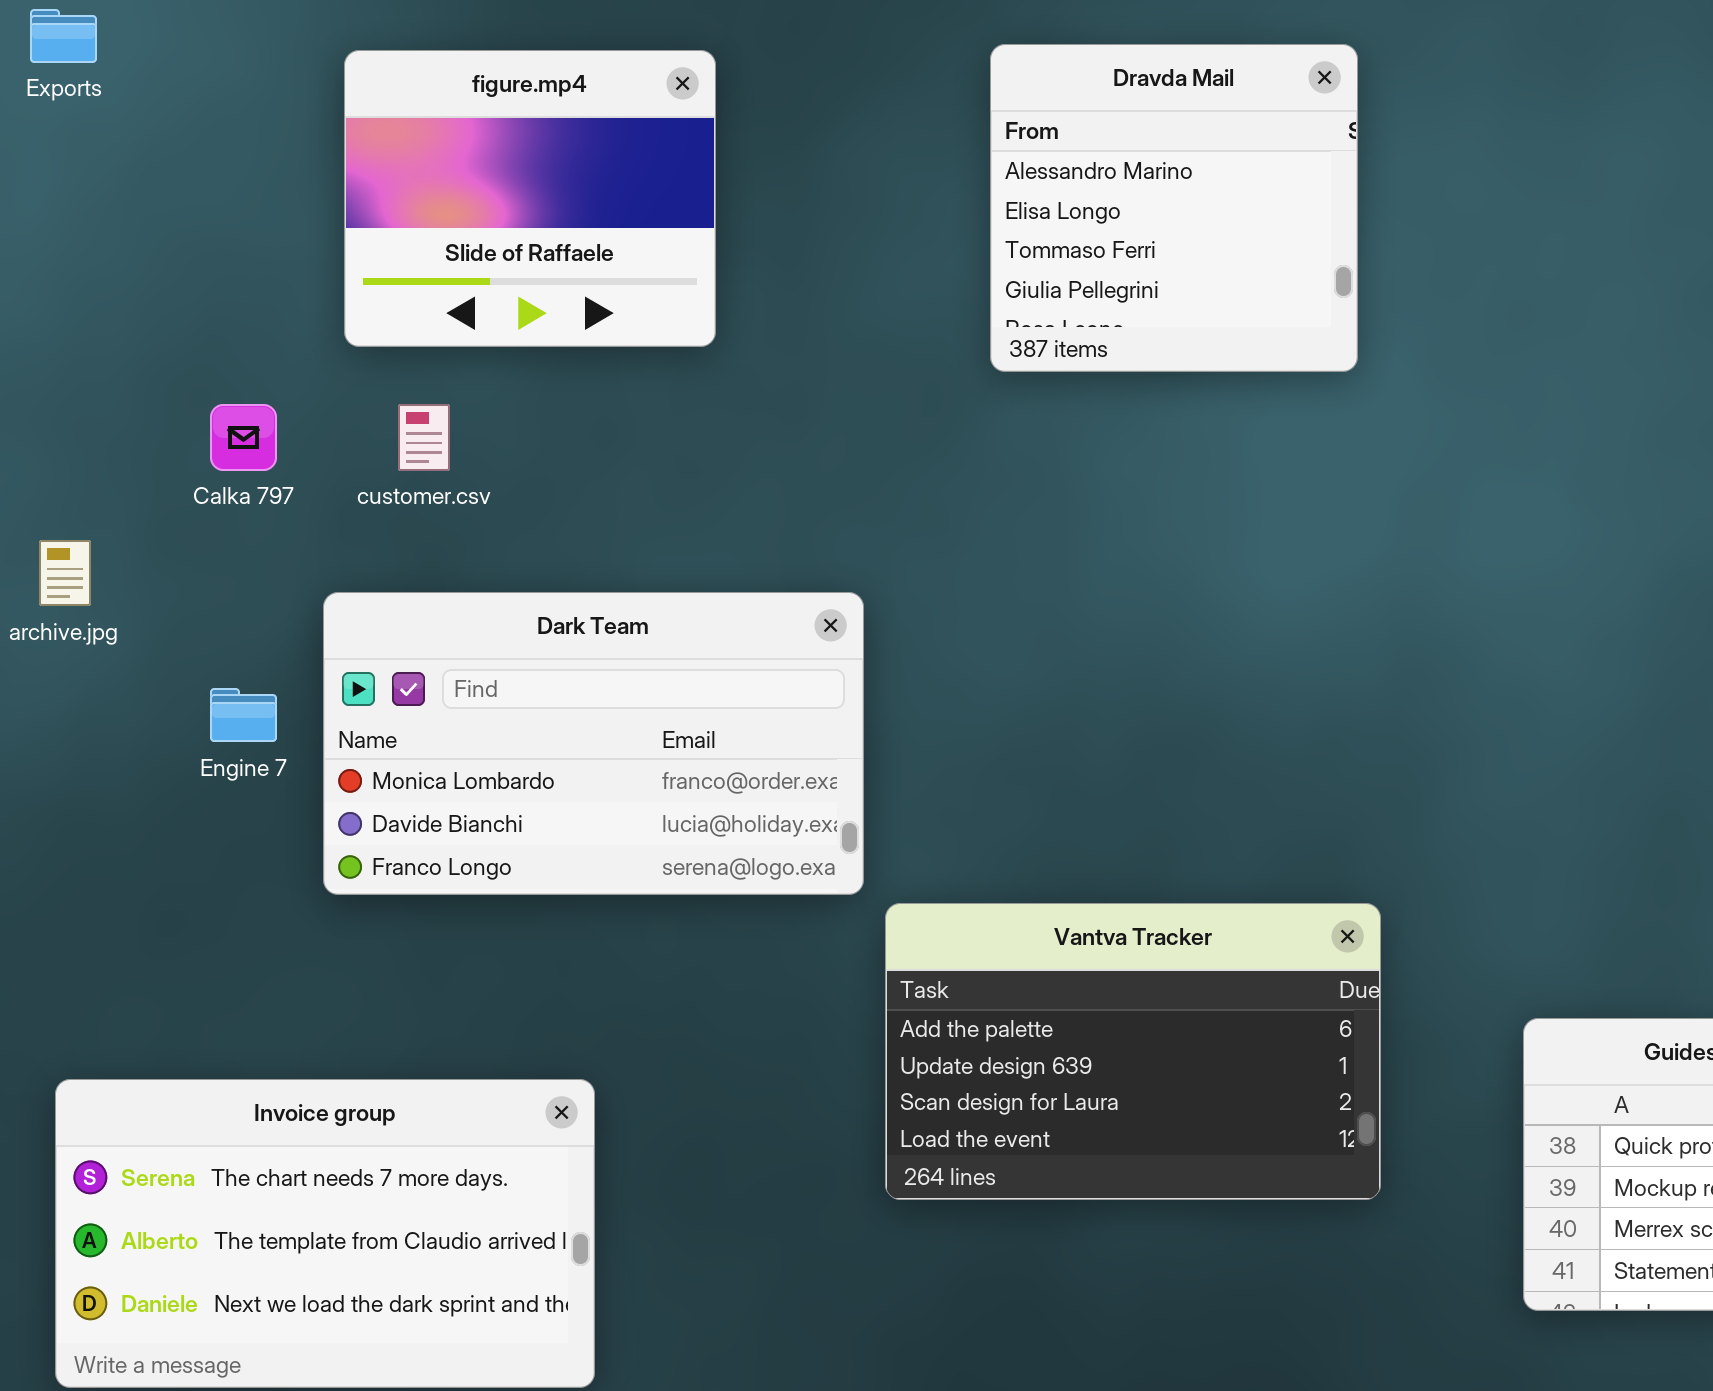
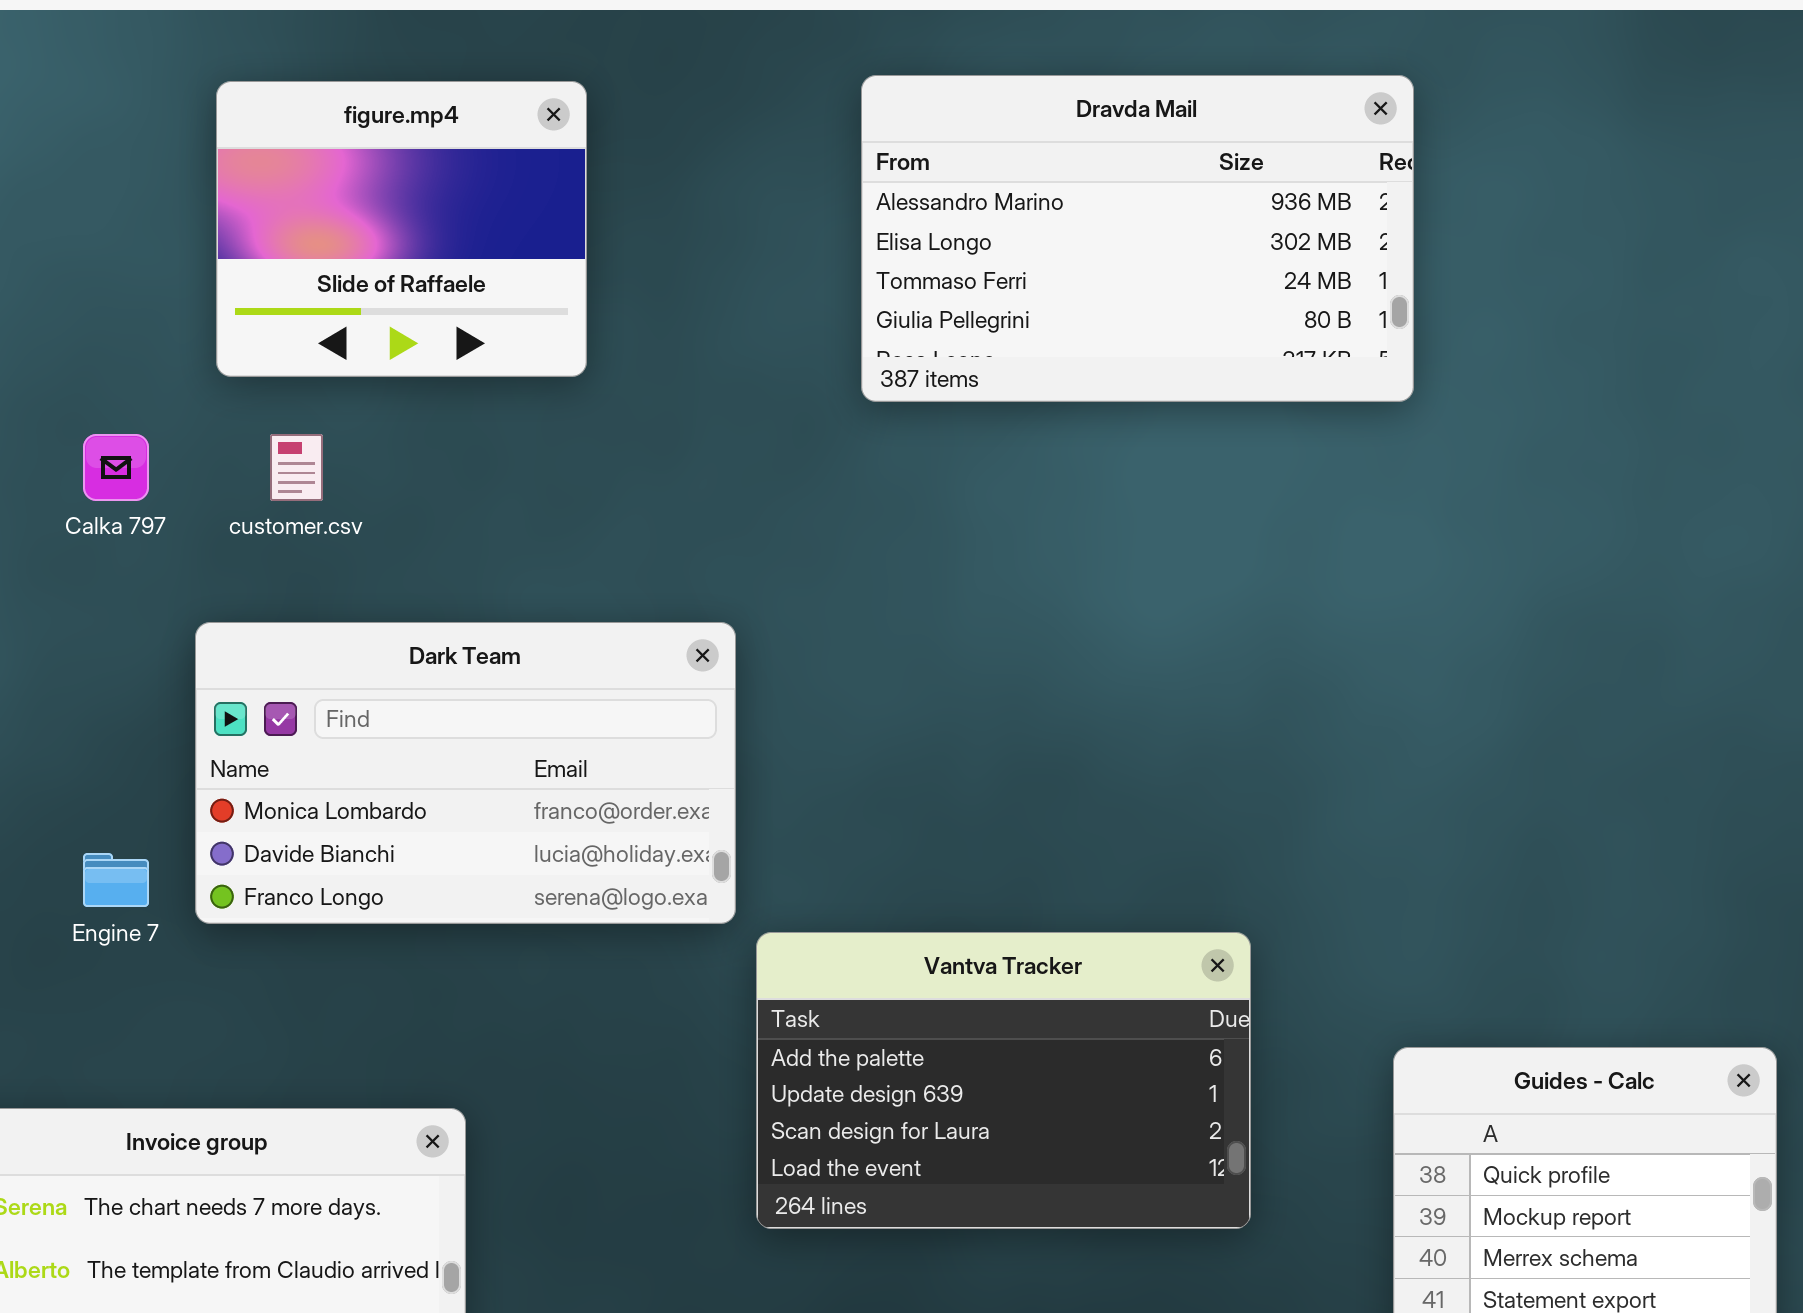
Dravda Mail: [990,44,1358,372] -> [861,75,1414,402], resized
Engine 7: [210,688,277,742] -> [83,853,149,907], moved

